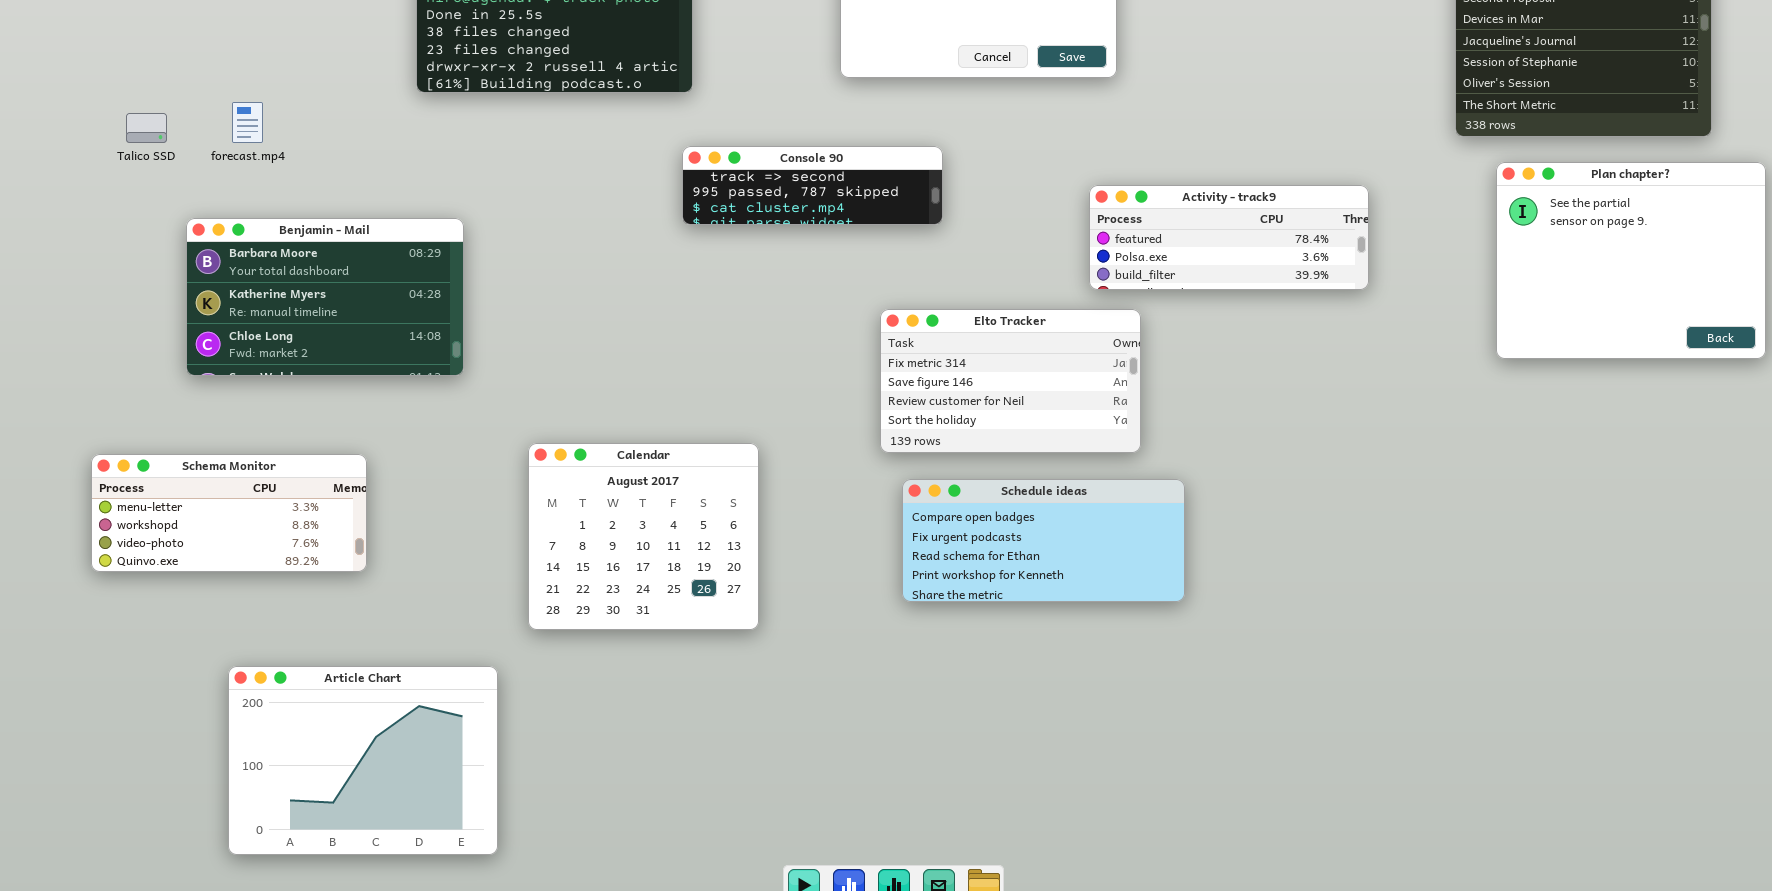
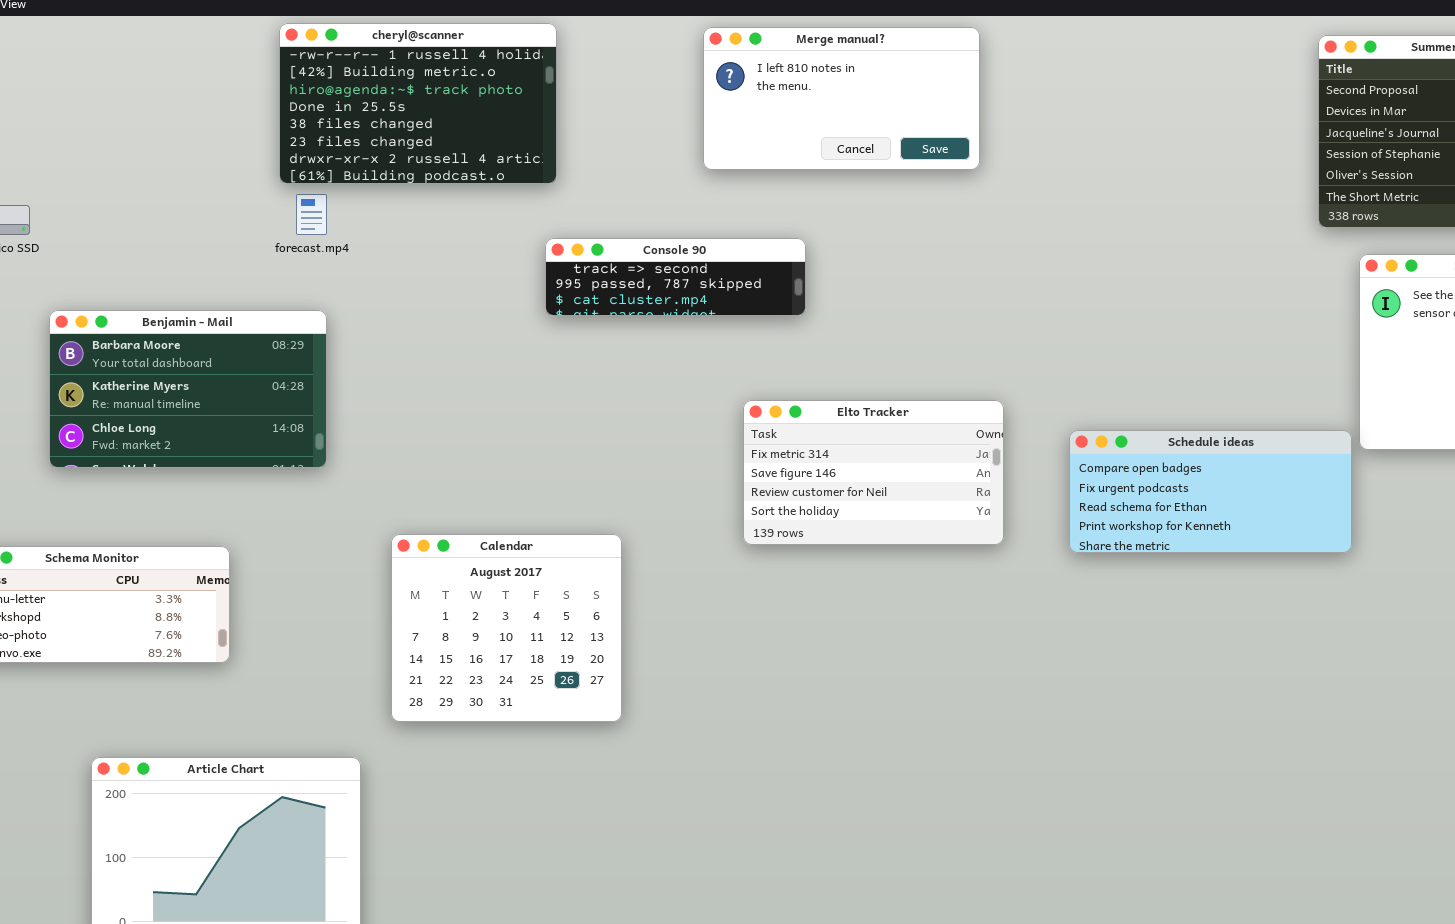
forecast.mp4: [232,102,263,143] -> [296,194,327,235], moved
Activity - track9: [1089,185,1369,290] -> none, closed
Schedule ideas: [902,479,1185,602] -> [1069,430,1352,553], moved

